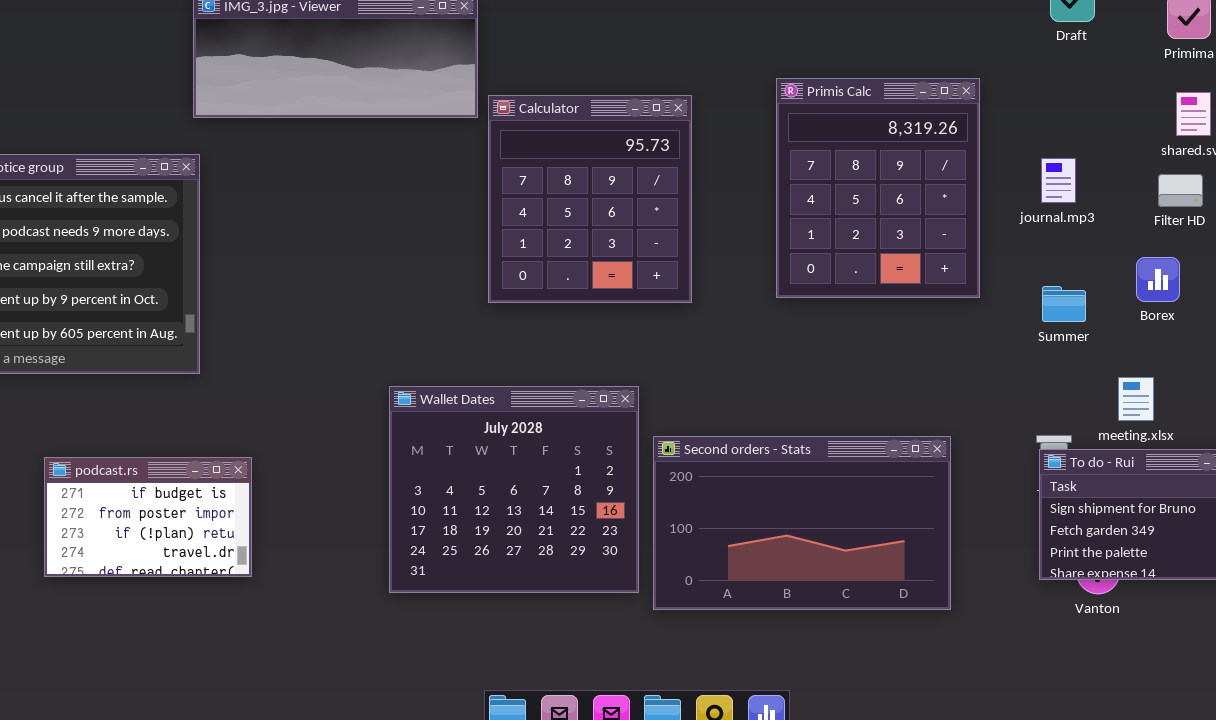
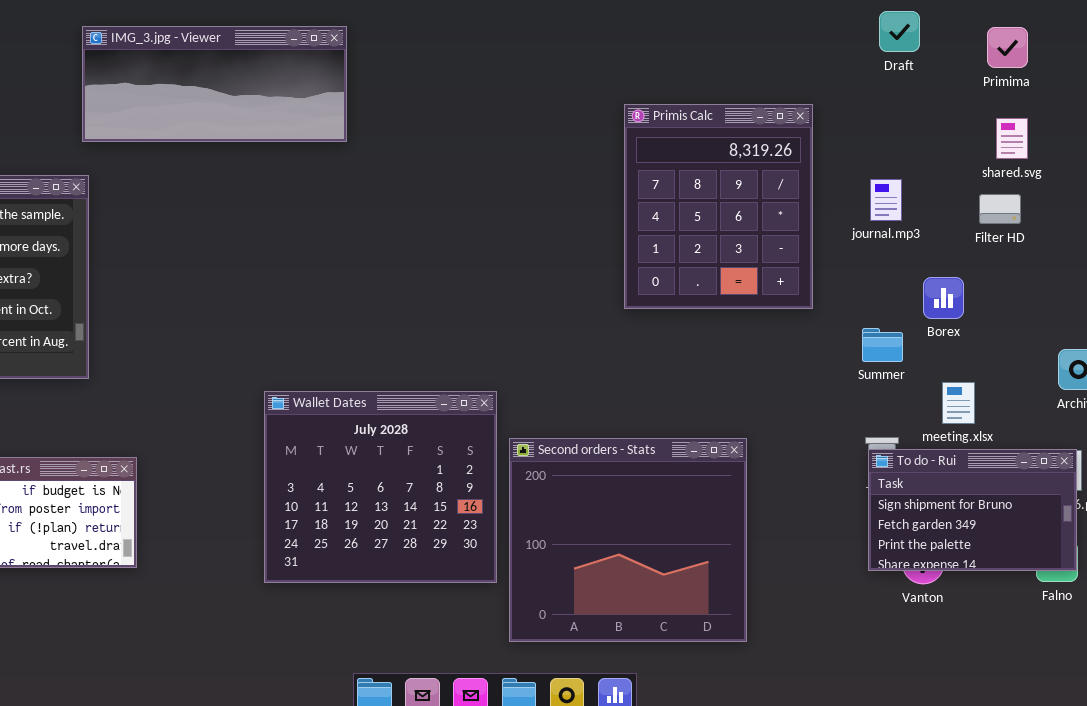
Calculator: [488,95,692,303] -> none, closed
Borex: [1136,257,1180,302] -> [923,277,964,319], moved
Summer: [1042,286,1086,322] -> [862,328,903,362], moved
Second orders - Stats: [653,436,951,610] -> [509,438,747,642], resized

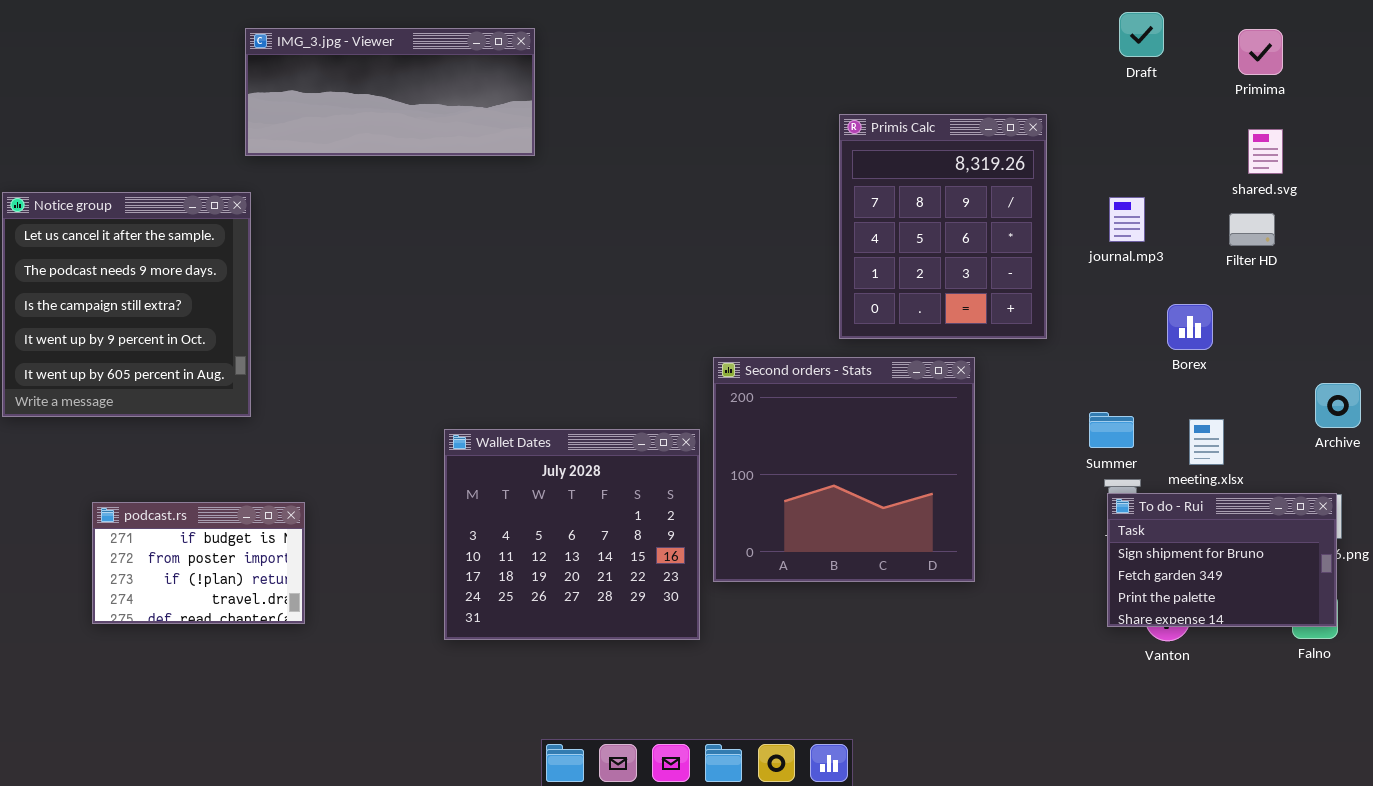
Summer: [862,328,903,362] -> [1089,412,1134,448], moved
Second orders - Stats: [509,438,747,642] -> [713,357,975,582], moved

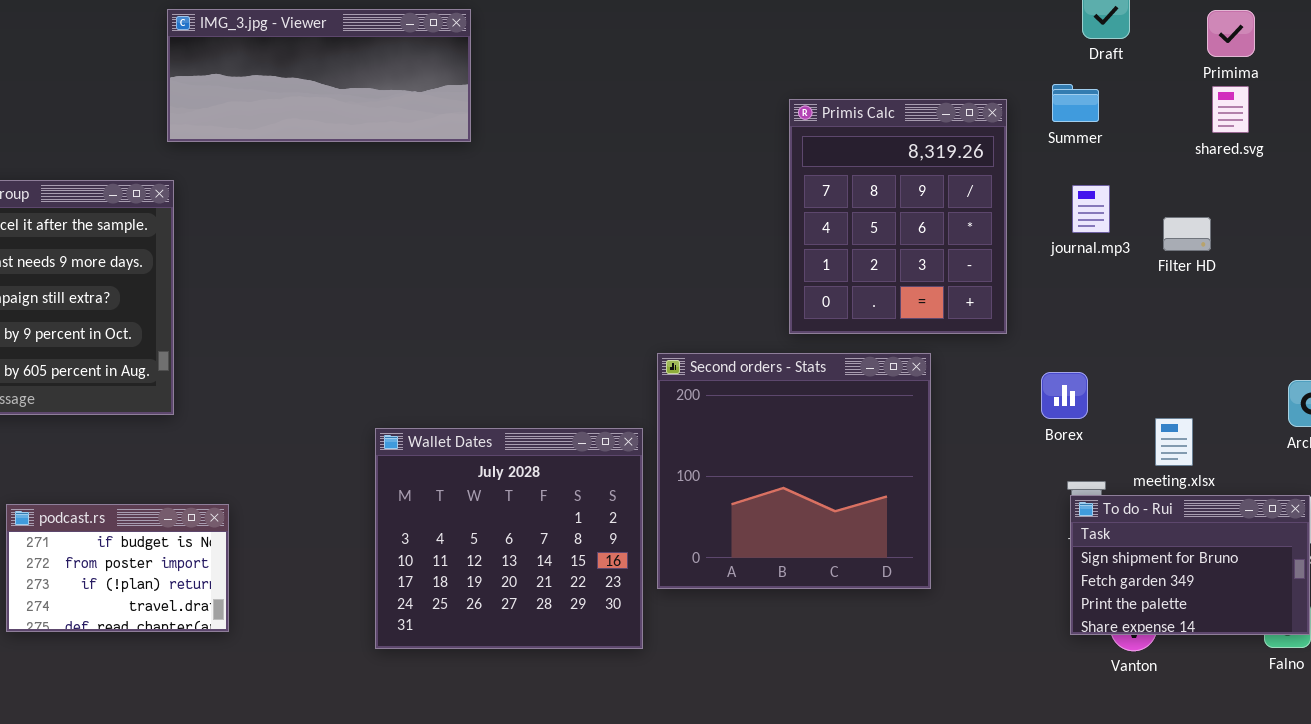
shared.svg: [1248,129,1283,174] -> [1212,86,1249,133], moved
Filter HD: [1229,213,1275,246] -> [1163,217,1211,251], moved
Borex: [1167,304,1213,350] -> [1041,372,1088,419], moved
Summer: [1089,412,1134,448] -> [1052,84,1099,122], moved

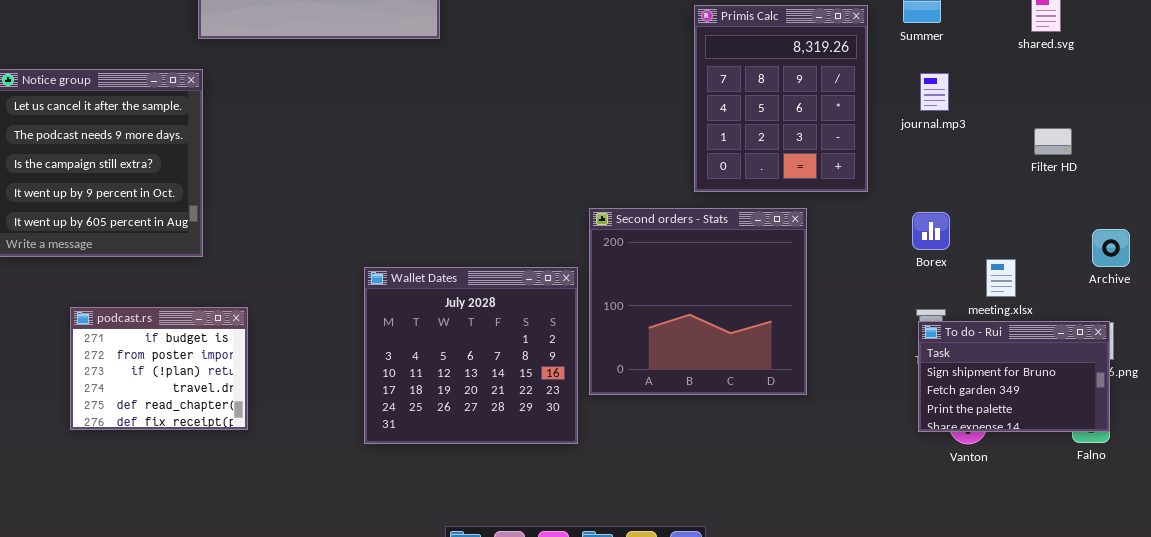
Filter HD: [1163,217,1211,251] -> [1034,128,1072,155], moved
Borex: [1041,372,1088,419] -> [912,212,950,250], moved
podcast.rs: [6,504,229,632] -> [70,307,248,430], resized

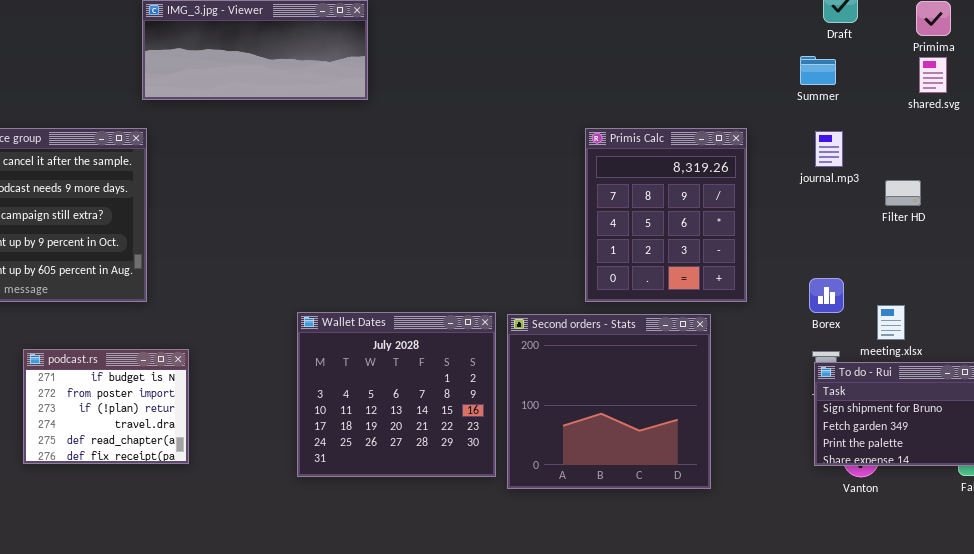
Primis Calc: [694,5,868,192] -> [585,128,747,302], moved
Filter HD: [1034,128,1072,155] -> [885,180,921,206], moved
Second orders - Stats: [589,208,807,395] -> [507,314,711,489], moved
Borex: [912,212,950,250] -> [809,278,844,313], moved

